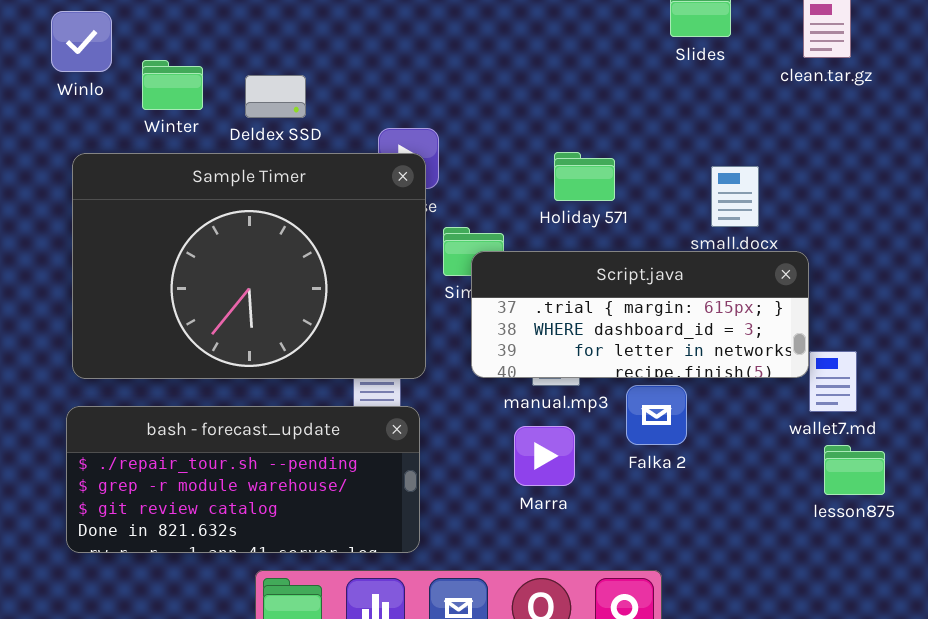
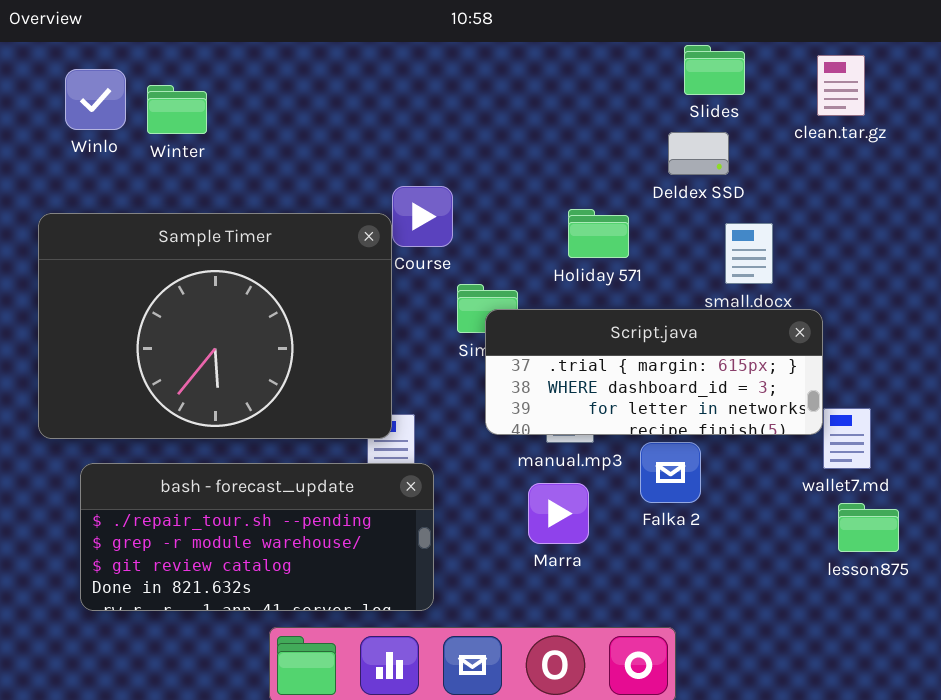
Winter: [142,60,203,110] -> [147,85,207,134], moved
Deldex SSD: [245,75,306,118] -> [668,132,729,175], moved
Sample Timer: [72,153,426,379] -> [38,213,392,439], moved

